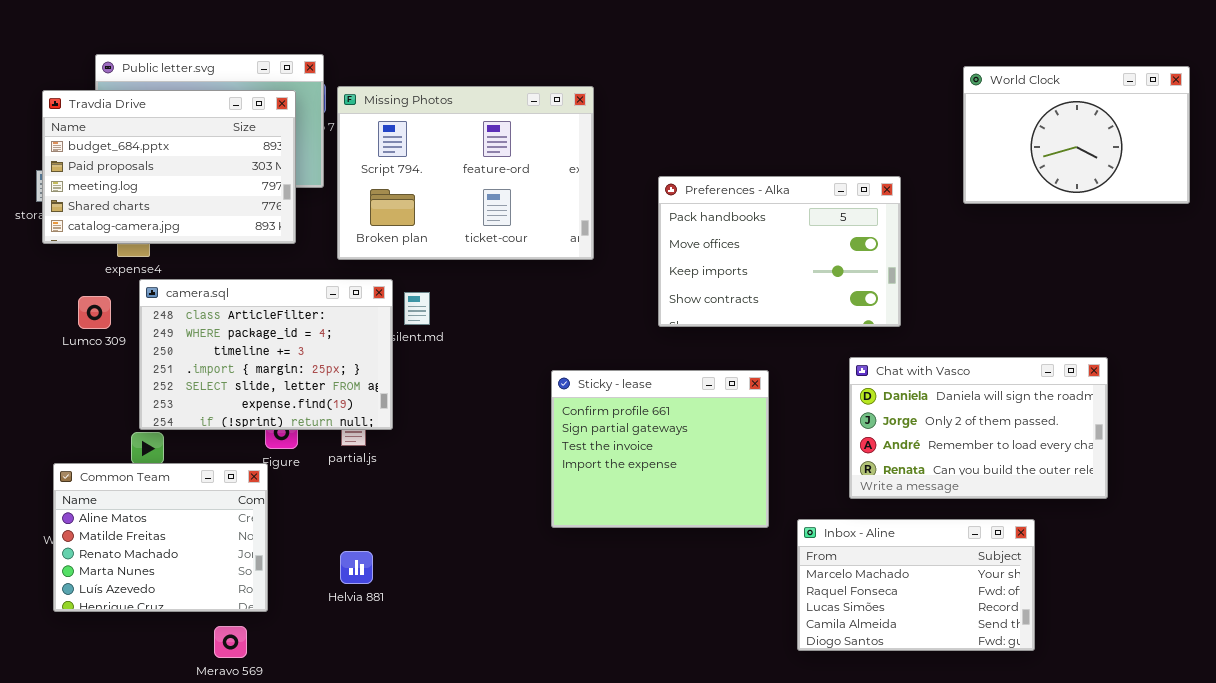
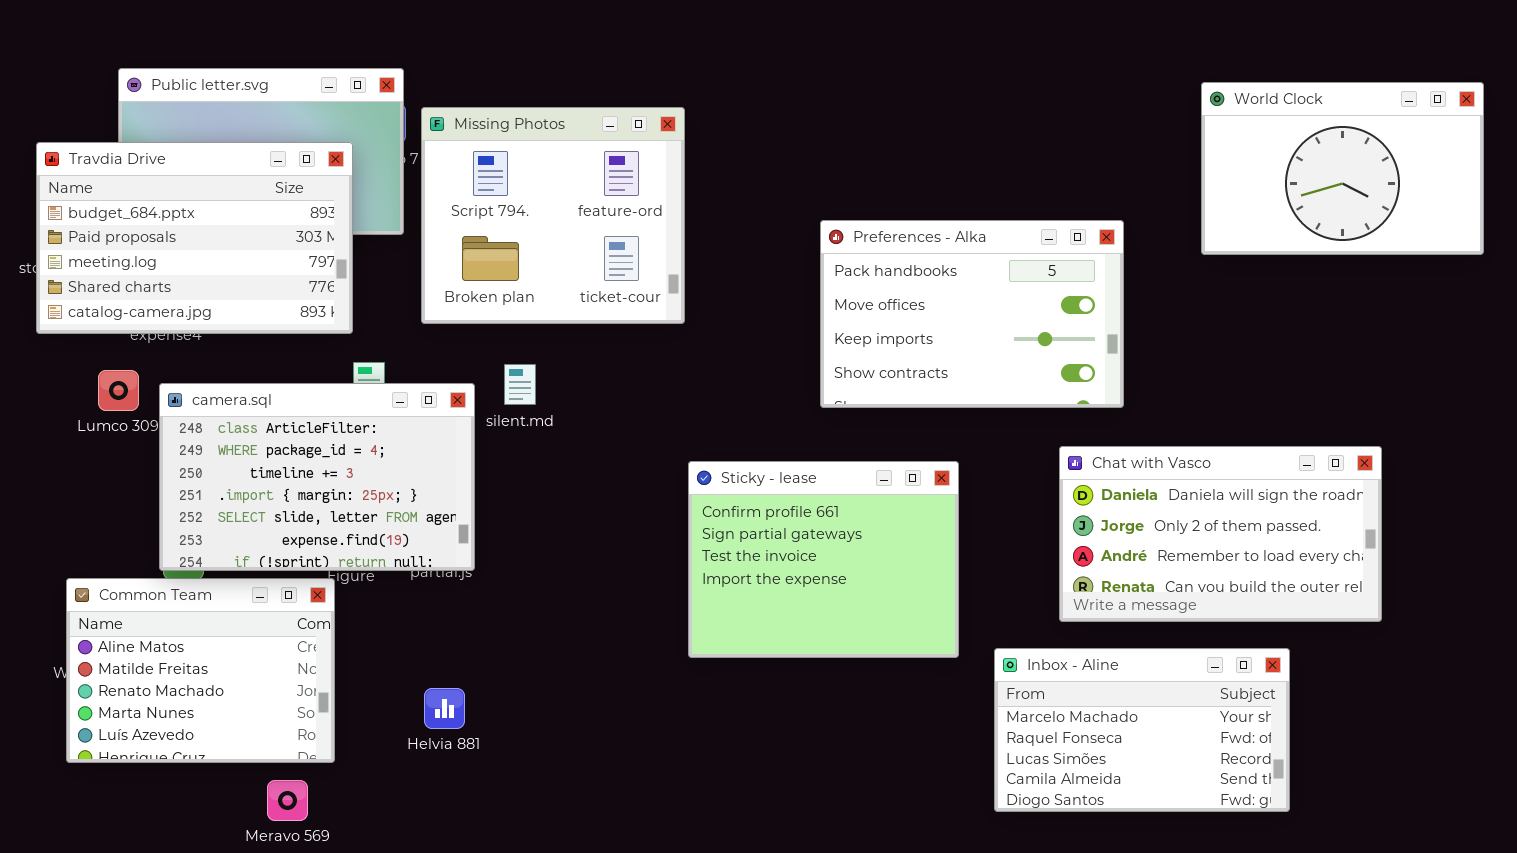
Missing Photos: [337,86,594,260] -> [421,107,685,324], resized
Travdia Drive: [42,90,296,244] -> [36,142,353,334], moved
camera.sql: [139,279,393,430] -> [159,383,475,571], moved

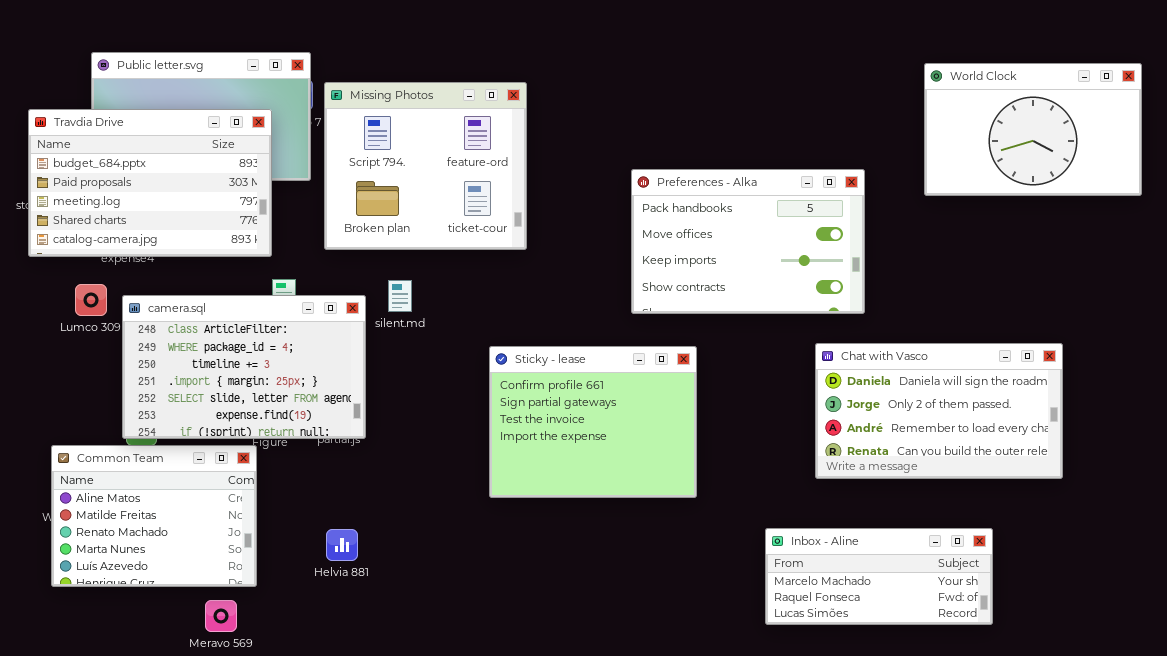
Sticky - lease: [688,461,959,658] -> [489,346,697,498], moved
Inbox - Aline: [994,648,1290,812] -> [765,528,993,625], resized

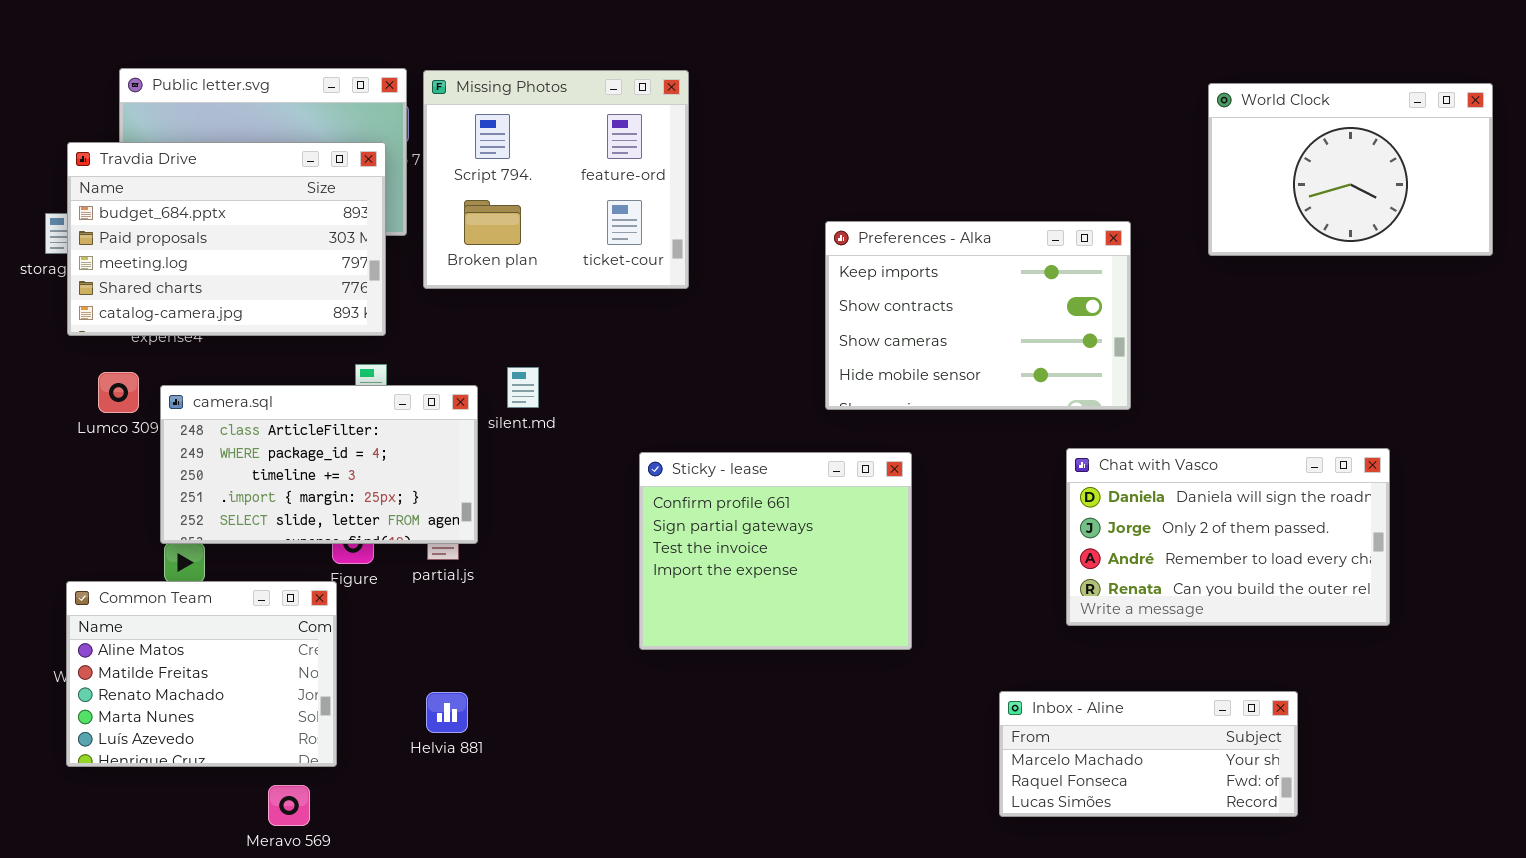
Missing Photos: [324,82,527,250] -> [423,70,689,289], moved
Travdia Drive: [28,109,272,257] -> [67,142,386,336], moved
Preferences - Alka: [631,169,865,314] -> [825,221,1131,410], scrolled down 2 rows
camera.sql: [122,295,366,439] -> [160,385,478,544], resized

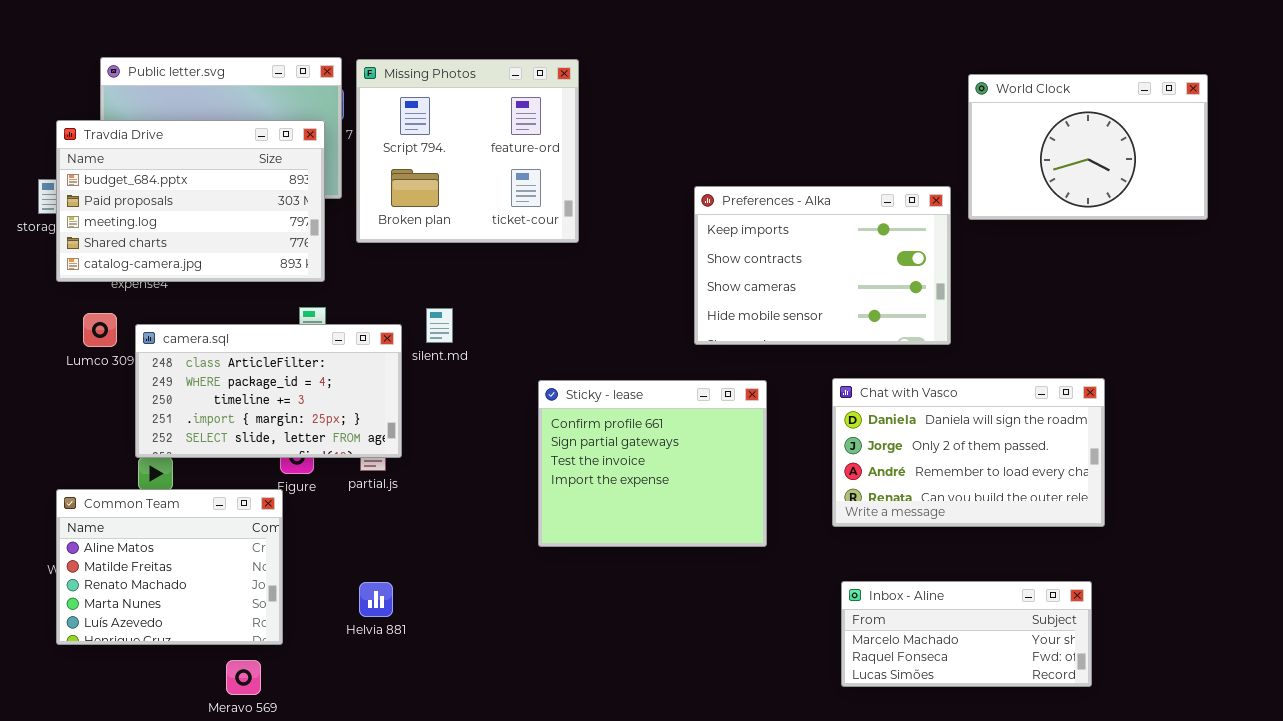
World Clock: [1208,83,1493,256] -> [968,74,1208,220], moved
Chat with Vasco: [1066,448,1390,626] -> [832,378,1105,527], moved

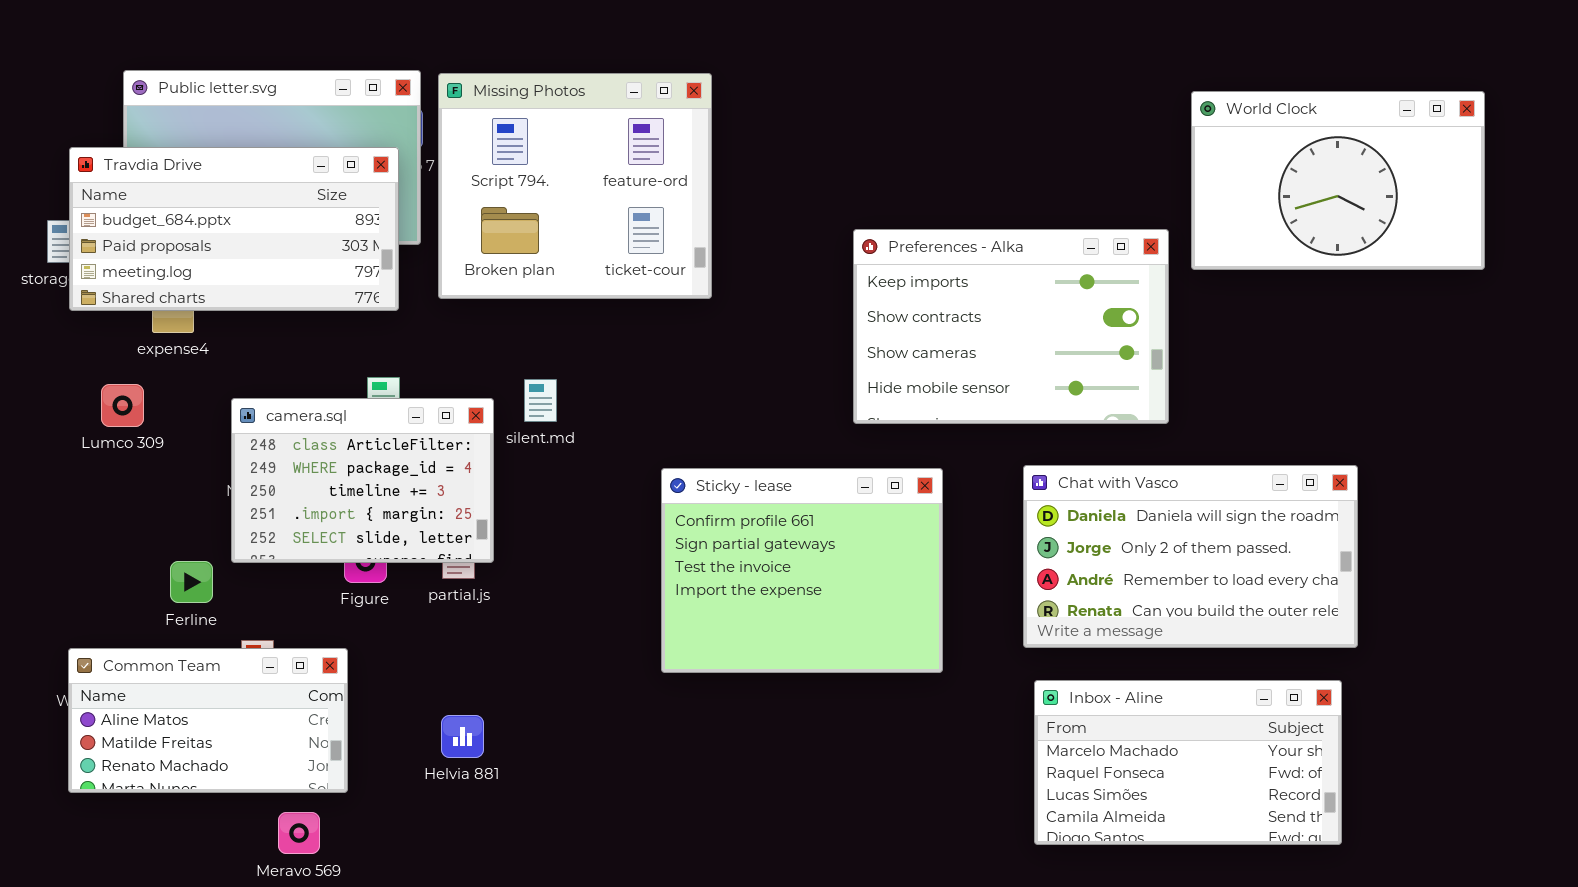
Travdia Drive: [56,120,325,282] -> [69,147,399,311], resized
camera.sql: [135,324,402,458] -> [231,398,494,563], resized
Common Team: [56,489,283,645] -> [68,648,348,793], resized
Inbox - Aline: [841,581,1092,687] -> [1034,680,1342,845], resized

